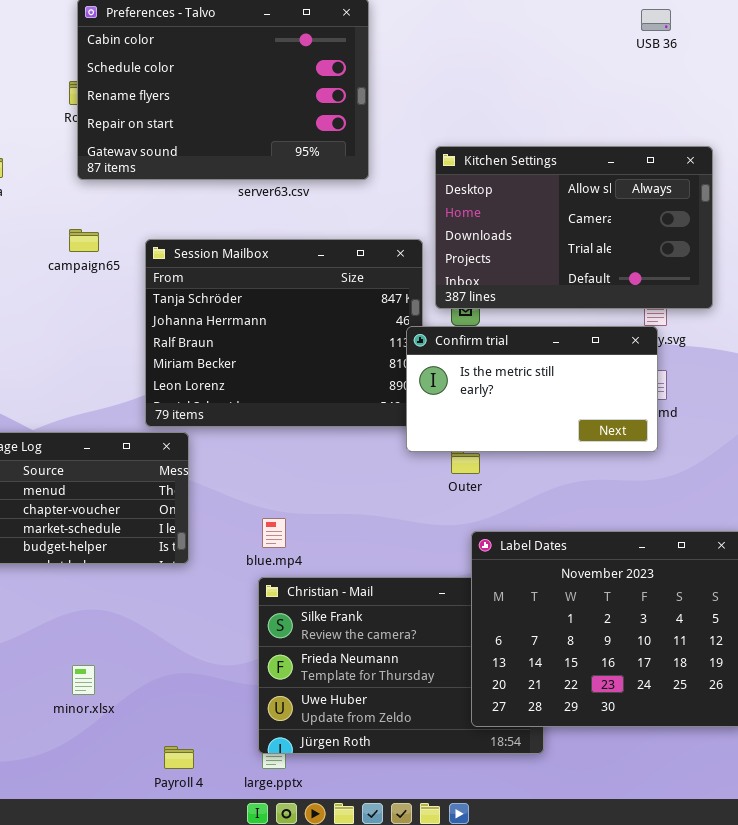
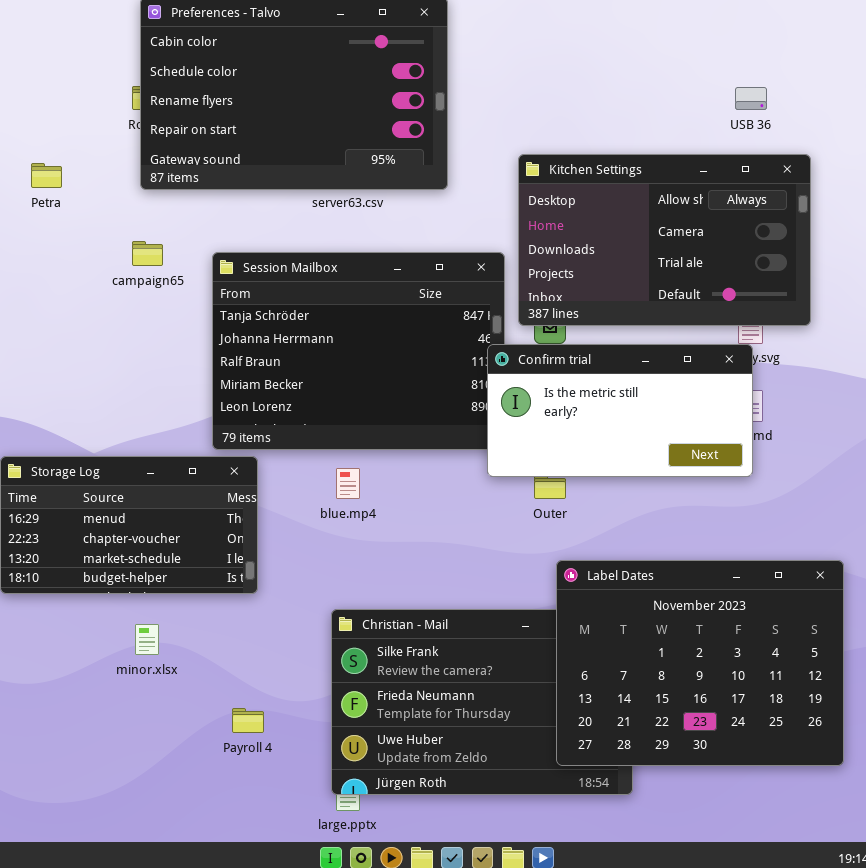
USB 36: [641,9,671,31] -> [735,87,767,110], moved
blue.mp4: [262,518,286,548] -> [336,468,360,499], moved
minor.xlsx: [72,665,95,695] -> [135,624,159,655], moved
Payroll 4: [164,746,194,769] -> [232,708,264,733], moved

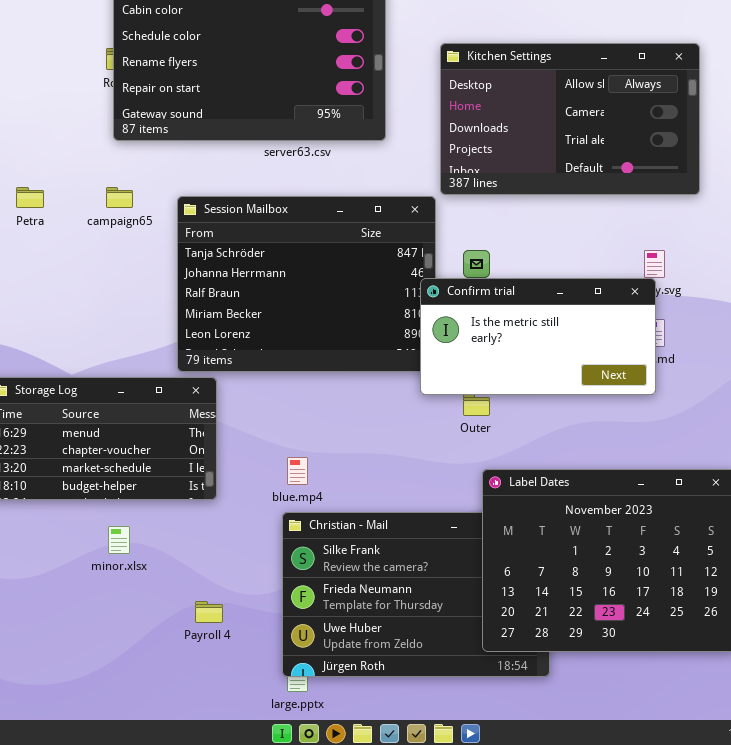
Kitchen Settings: [518,154,811,326] -> [440,43,700,195], moved
Petra: [31,163,62,188] -> [16,187,44,208], moved
blue.mp4: [336,468,360,499] -> [287,457,308,485], moved

